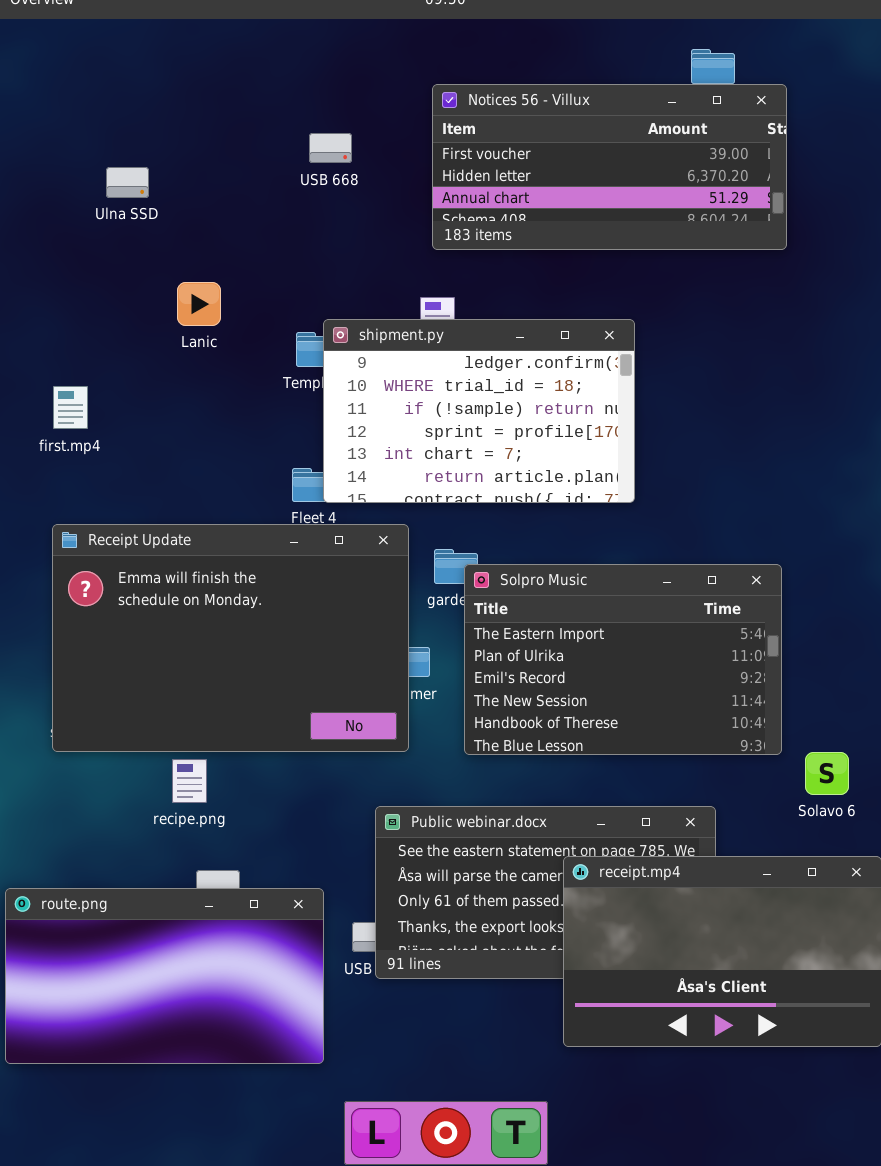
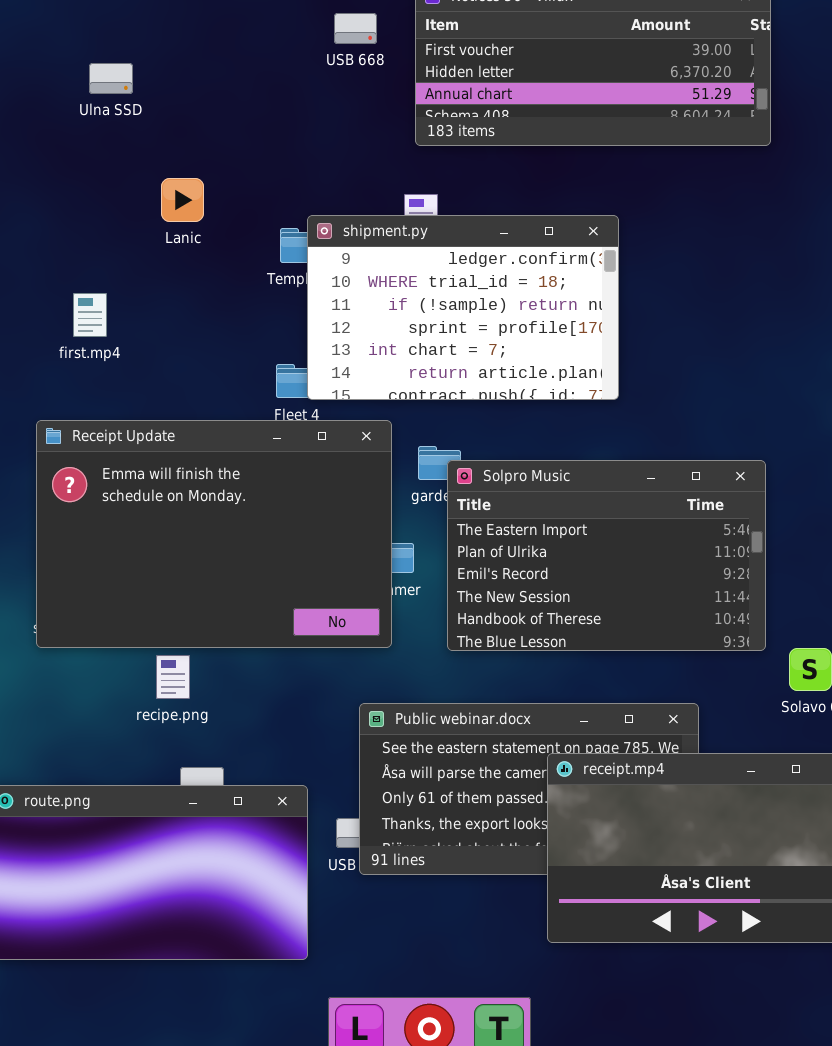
USB 668: [309,133,352,163] -> [334,13,377,44], moved
first.mp4: [53,386,88,429] -> [73,293,107,337], moved

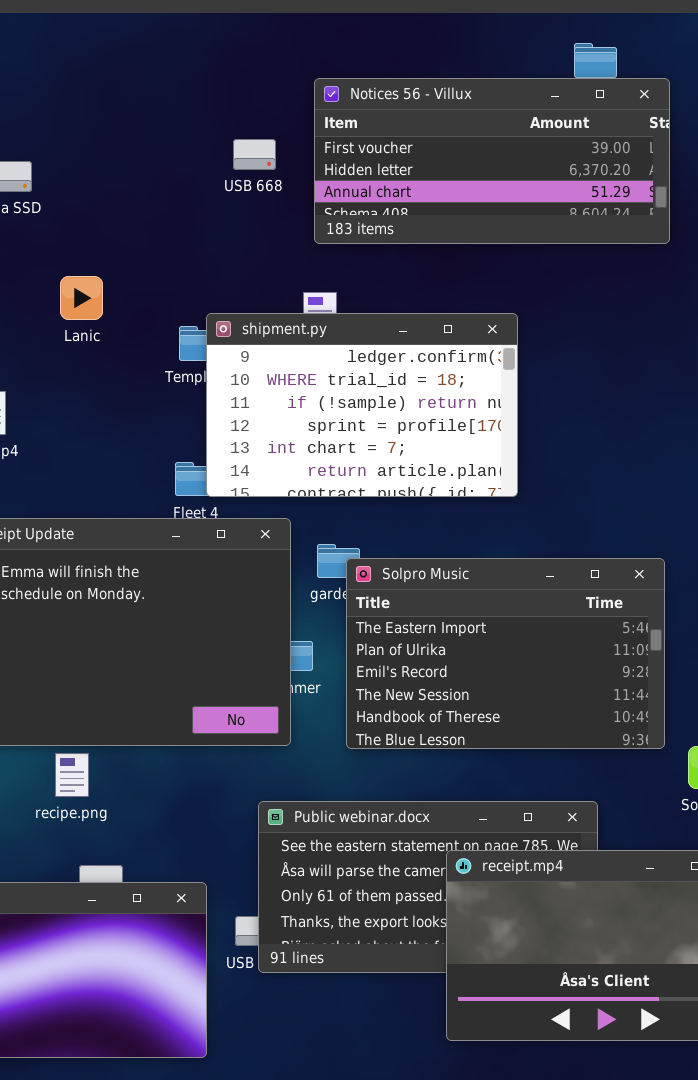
USB 668: [334,13,377,44] -> [233,139,276,170], moved

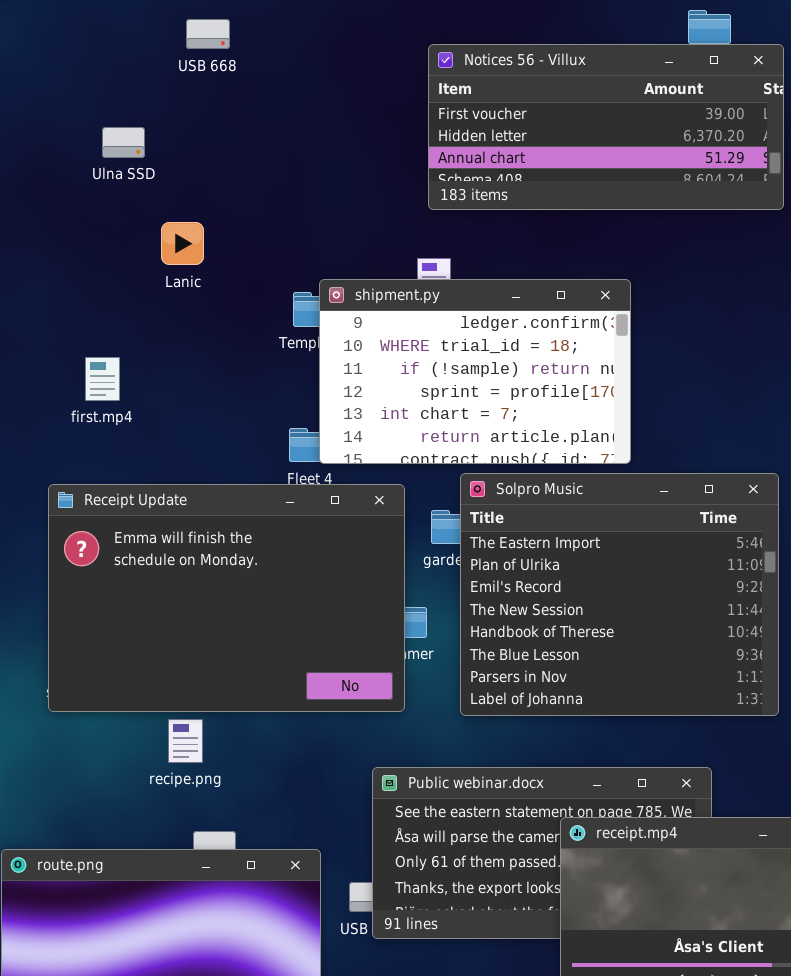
USB 668: [233,139,276,170] -> [186,19,230,49], moved
Lanic: [60,276,103,320] -> [161,222,204,265], moved
Solpro Music: [346,558,665,749] -> [460,473,779,716], resized

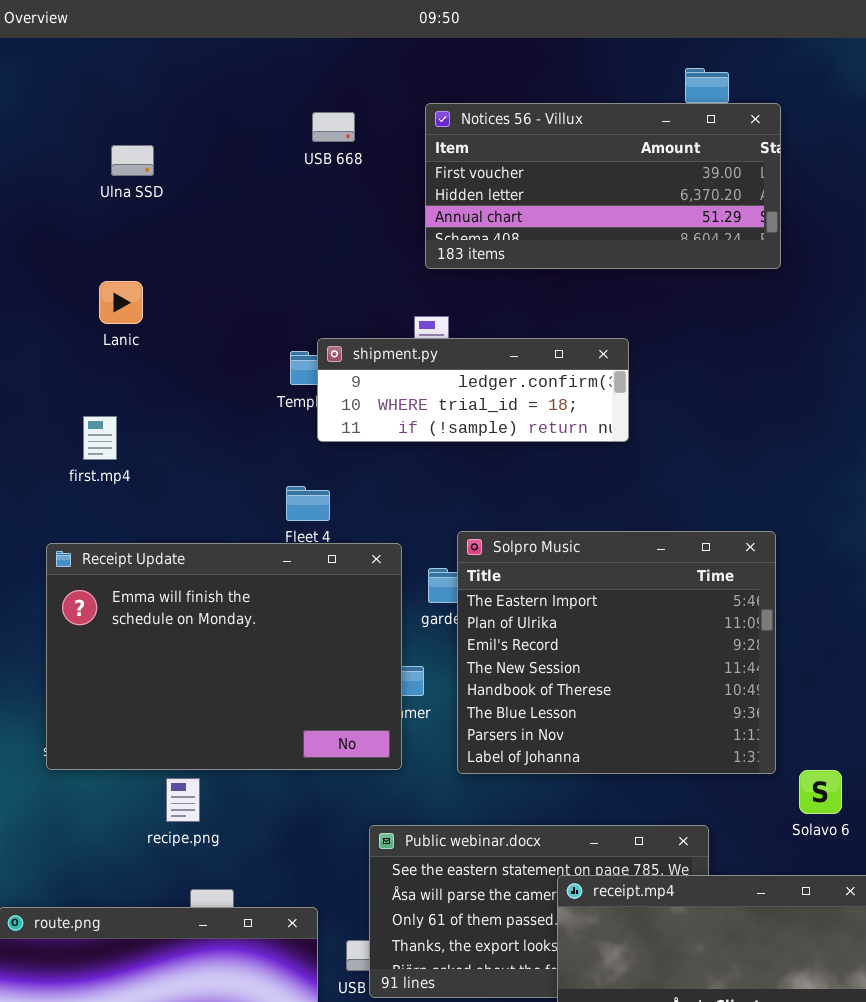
USB 668: [186,19,230,49] -> [312,112,355,142], moved
Ulna SSD: [102,127,145,158] -> [111,145,154,176], moved
Lanic: [161,222,204,265] -> [99,281,143,324], moved
shipment.py: [319,279,631,464] -> [317,338,629,442], resized

